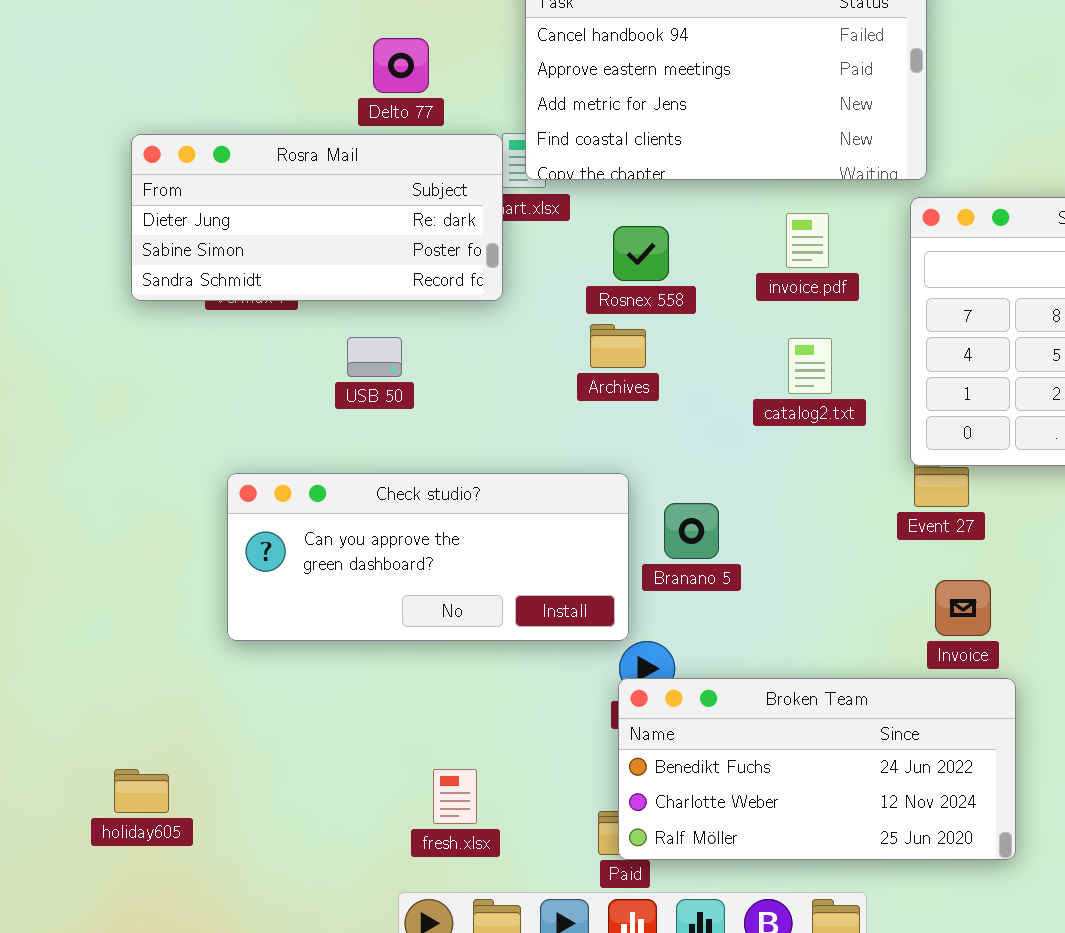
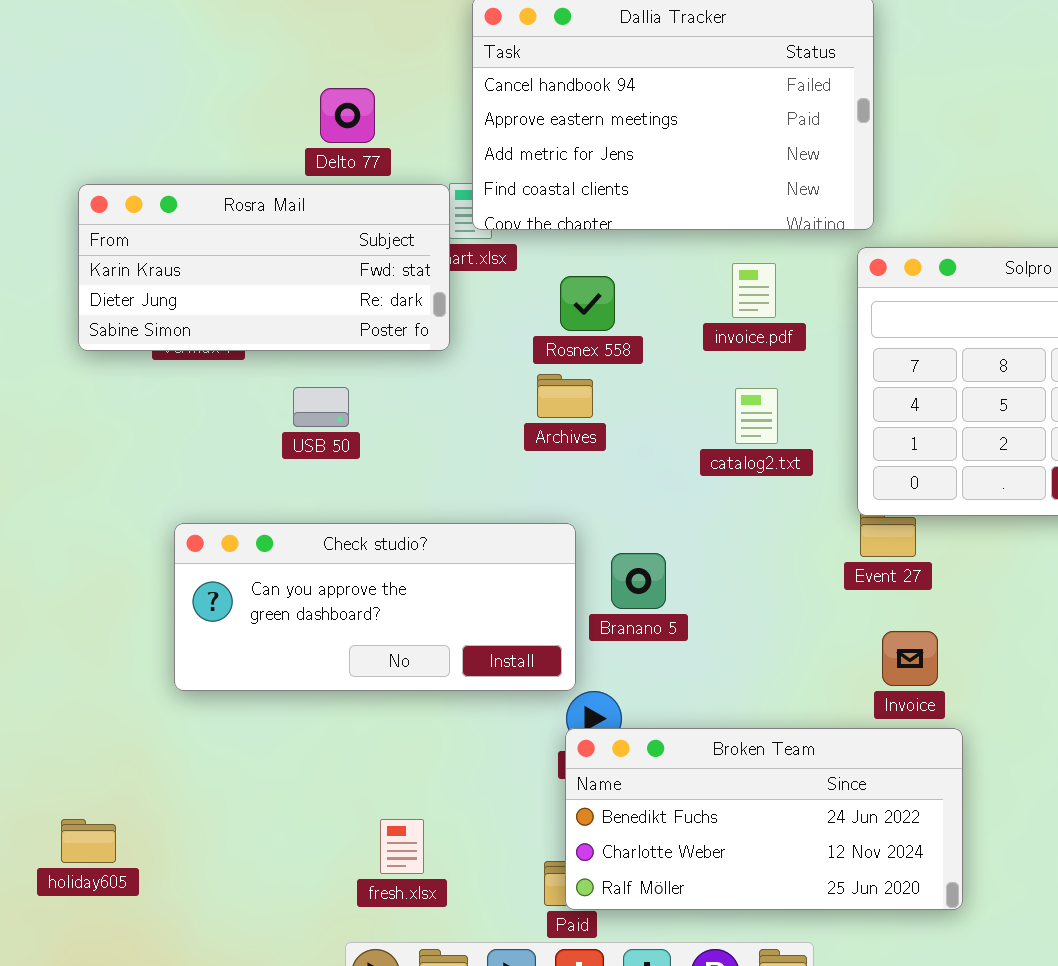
Rosra Mail: [131,134,503,301] -> [78,184,450,351], scrolled up 1 row

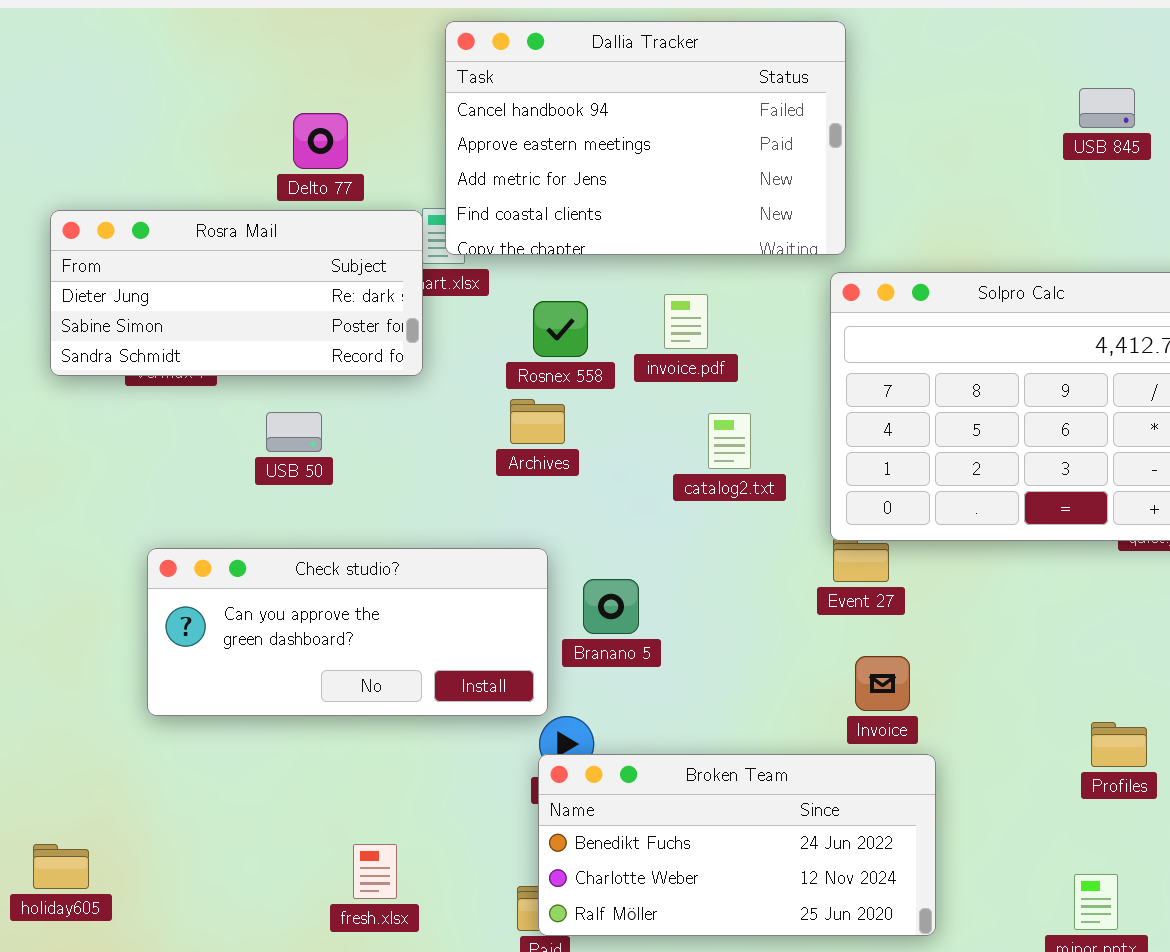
Rosra Mail: [78,184,450,351] -> [50,210,423,376], scrolled down 1 row
invoice.pdf: [732,263,776,318] -> [664,294,708,349], moved

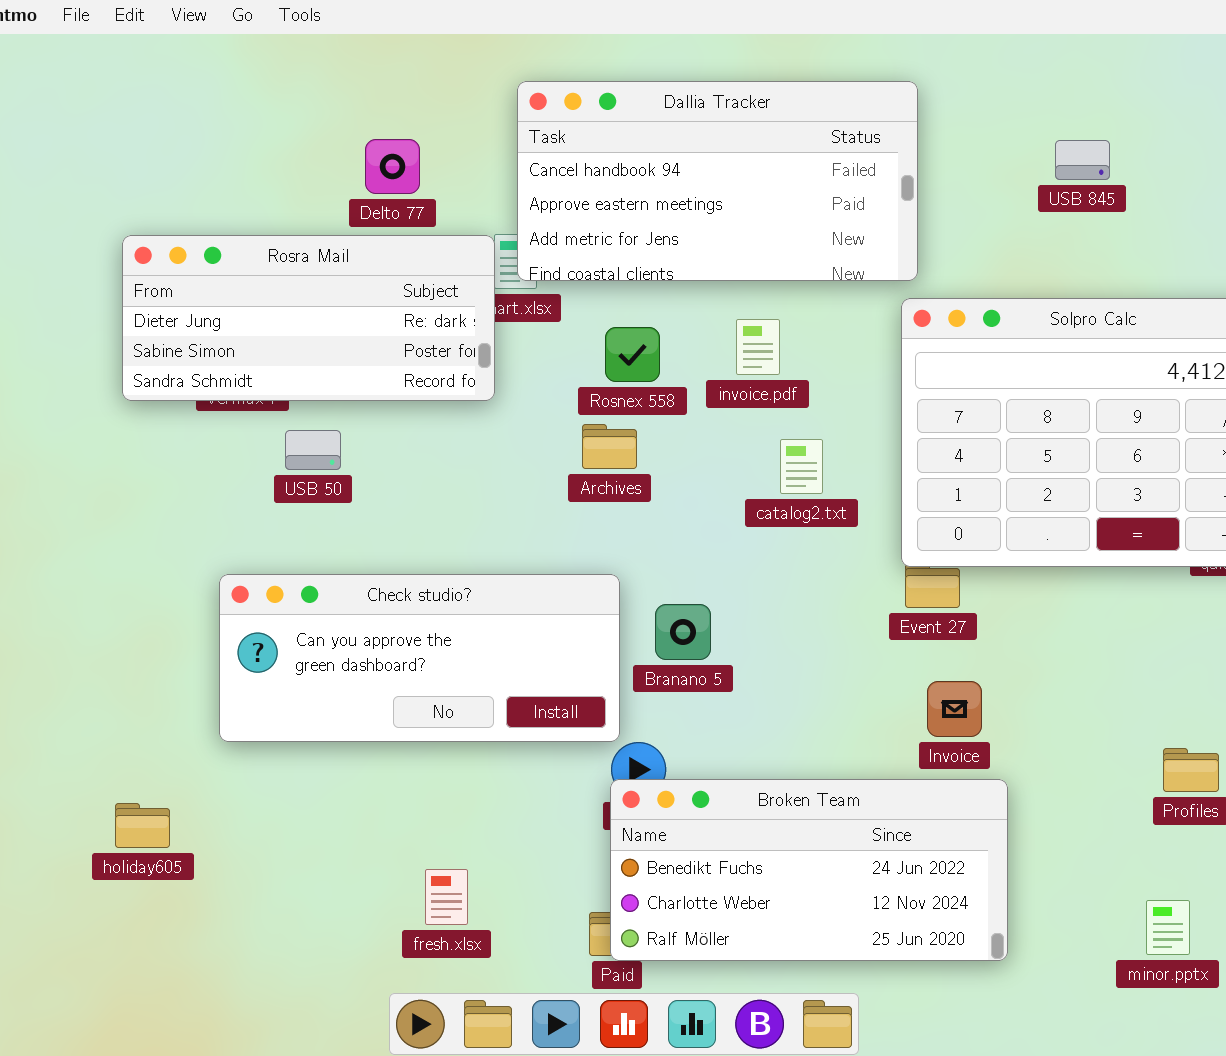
Dallia Tracker: [445,21,846,255] -> [517,81,918,281], resized
USB 845: [1079,88,1135,128] -> [1055,140,1110,180], moved
USB 50: [266,412,322,452] -> [285,430,341,470], moved
holiday605: [33,844,89,889] -> [115,803,170,848], moved

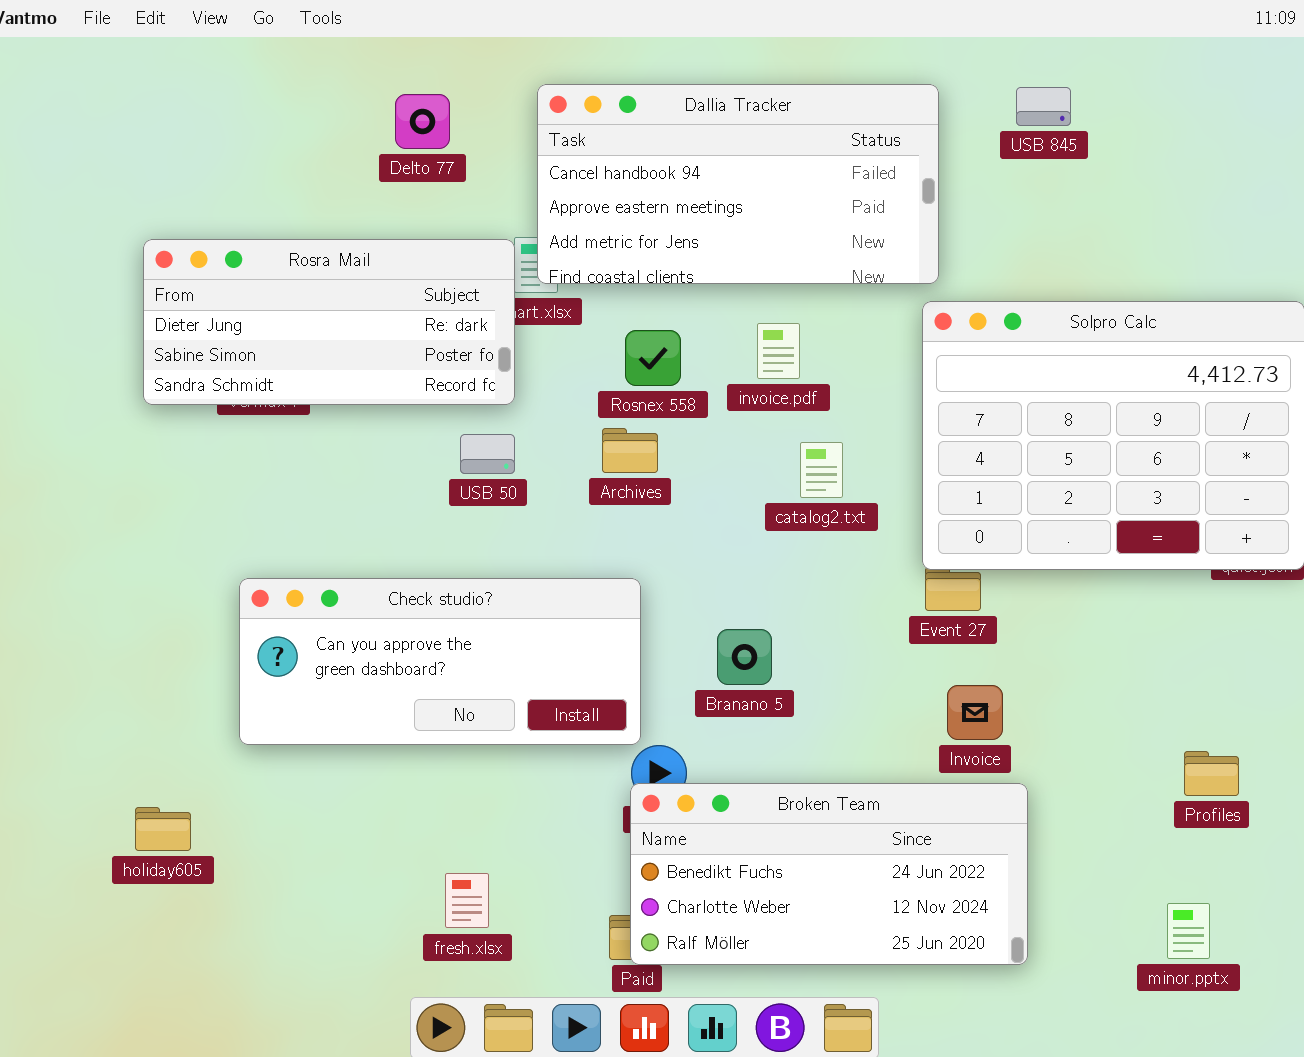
Delto 77: [365,139,420,194] -> [395,94,450,149], moved
USB 845: [1055,140,1110,180] -> [1016,87,1071,126], moved
USB 50: [285,430,341,470] -> [460,434,515,474], moved
Branano 5: [655,604,711,660] -> [717,629,772,685], moved

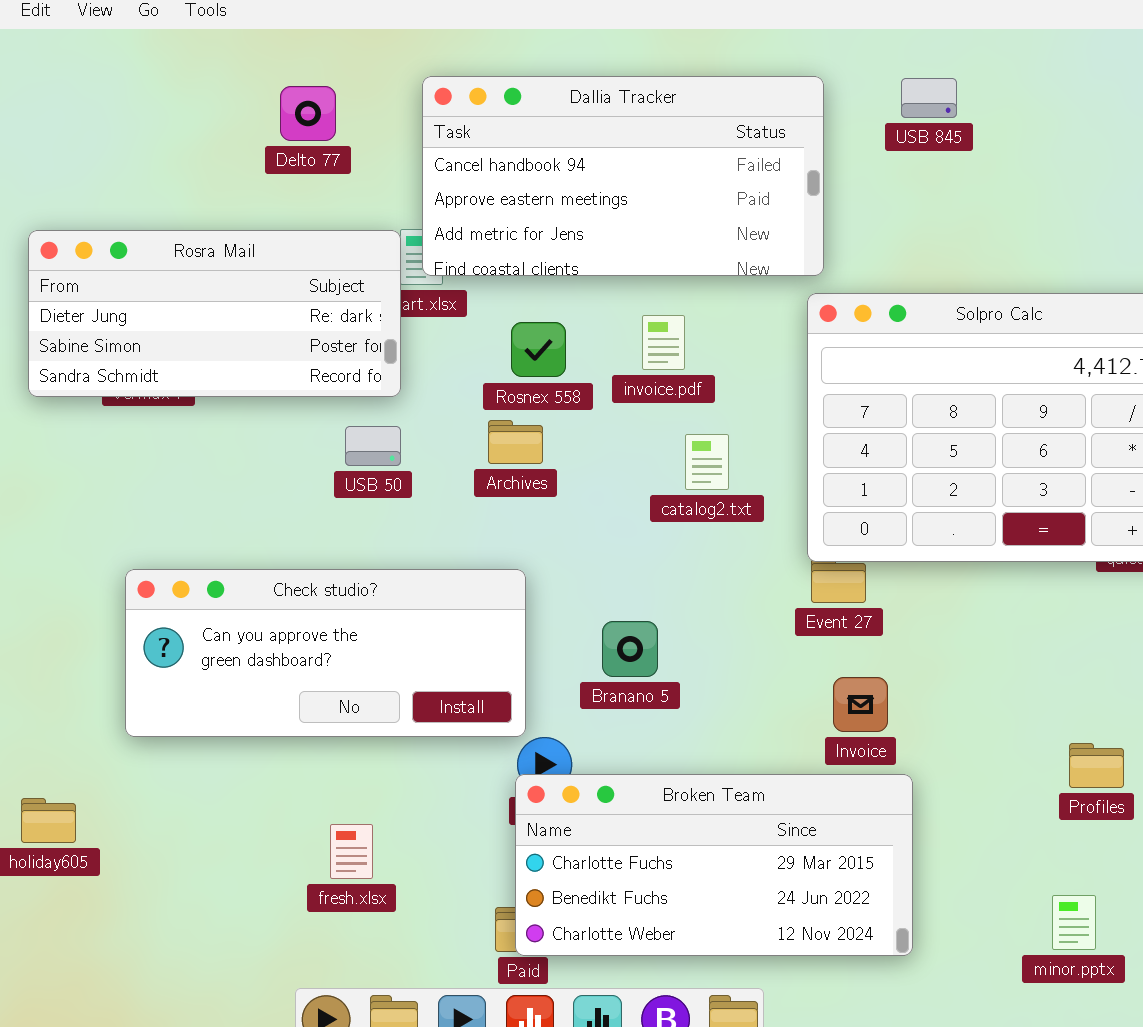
Broken Team: [630,783,1028,965] -> [515,774,913,956], scrolled up 1 row
fresh.xlsx: [445,873,489,928] -> [330,824,373,879], moved

